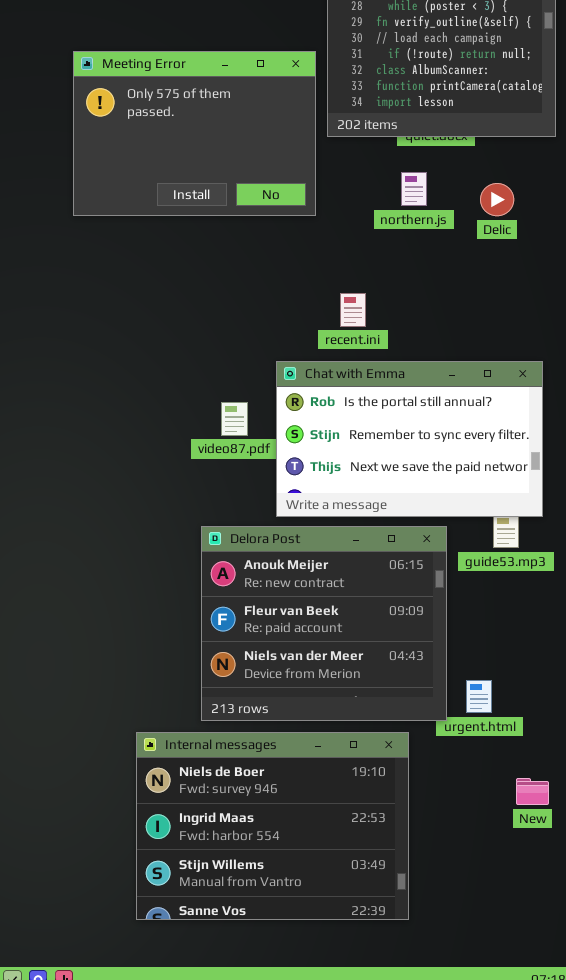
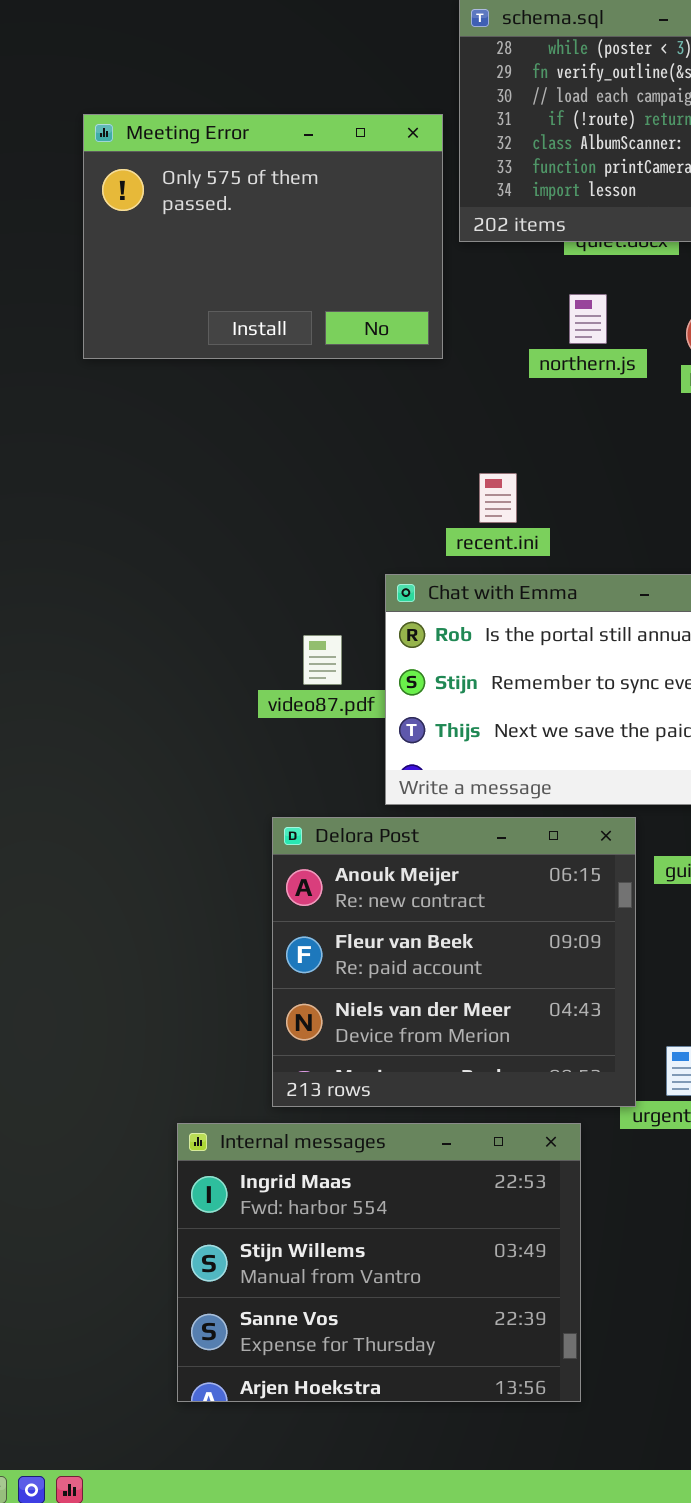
Internal messages: [136,732,409,920] -> [177,1123,581,1402], scrolled down 1 row

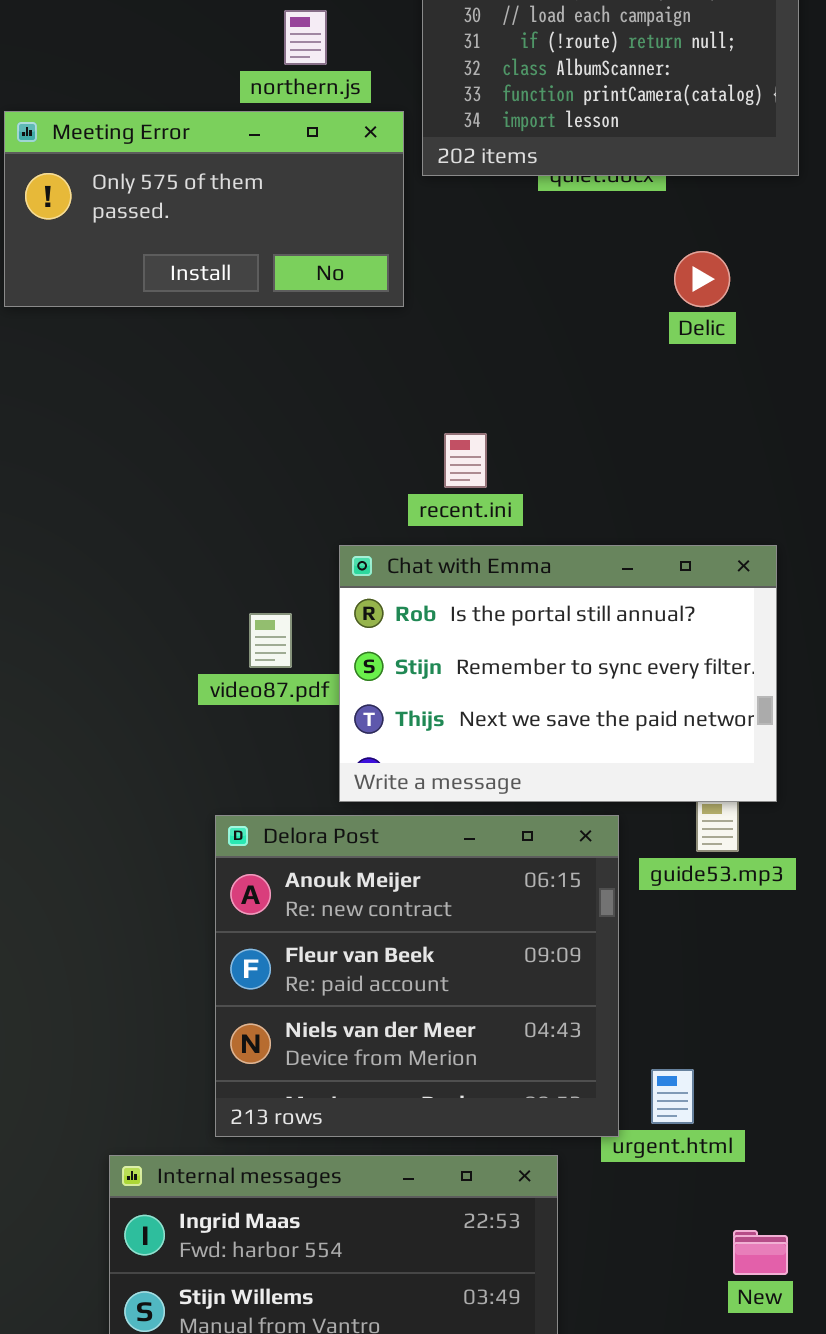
Meeting Error: [83,114,443,359] -> [4,111,404,307], resized
northern.js: [569,294,607,344] -> [284,10,327,65], moved

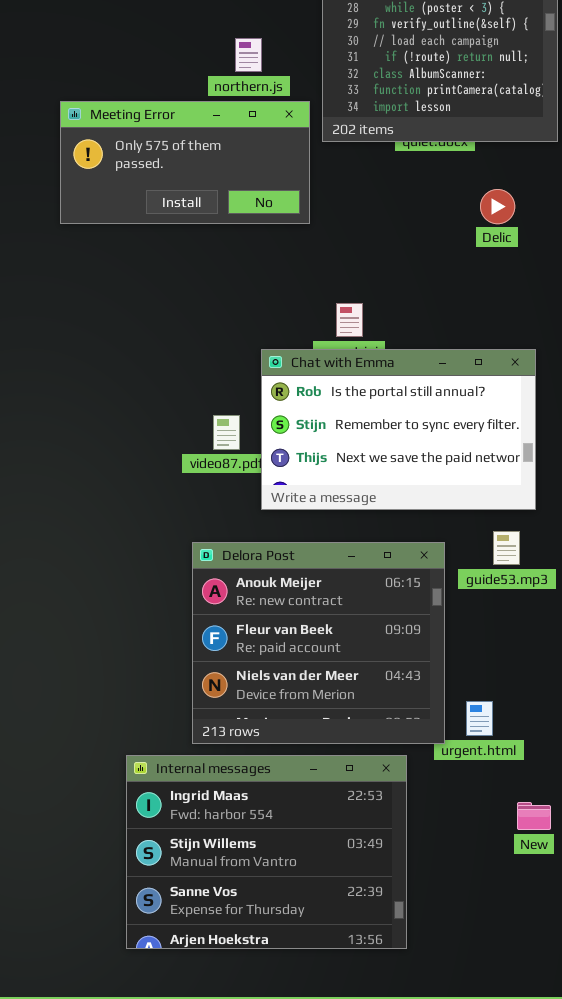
Chat with Emma: [339,545,777,802] -> [261,349,536,510], moved

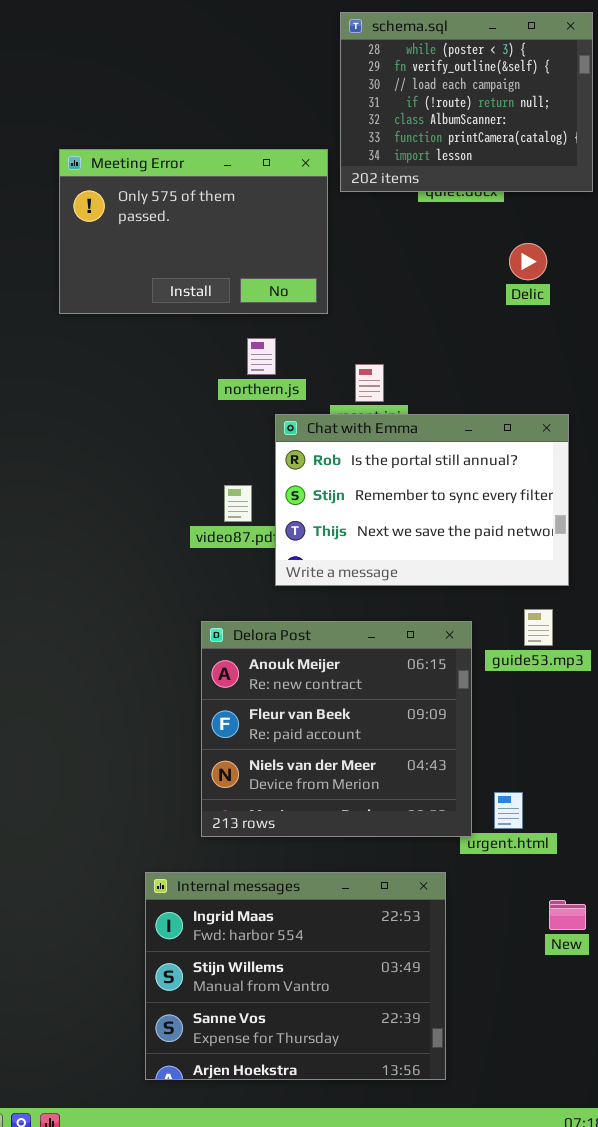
northern.js: [235,38,262,72] -> [247,338,276,375], moved
Meeting Error: [60,101,310,224] -> [59,149,328,314], resized
Internal messages: [126,755,407,949] -> [145,872,446,1080], moved

